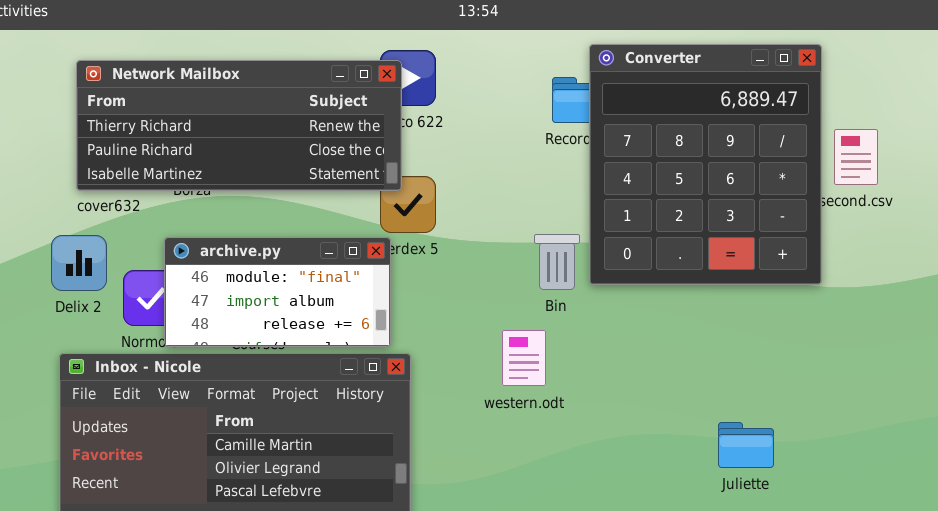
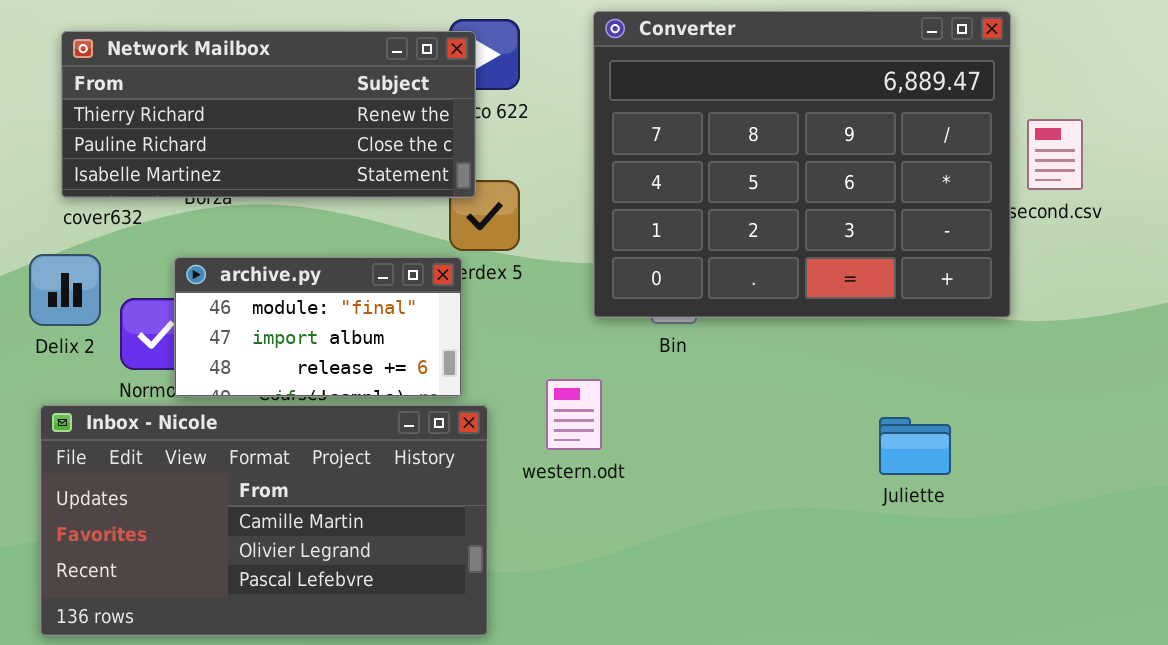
Converter: [589,44,822,285] -> [593,11,1011,318], resized
western.odt: [502,330,546,386] -> [546,379,602,450], moved
Juliette: [718,422,774,468] -> [879,417,951,475], moved

